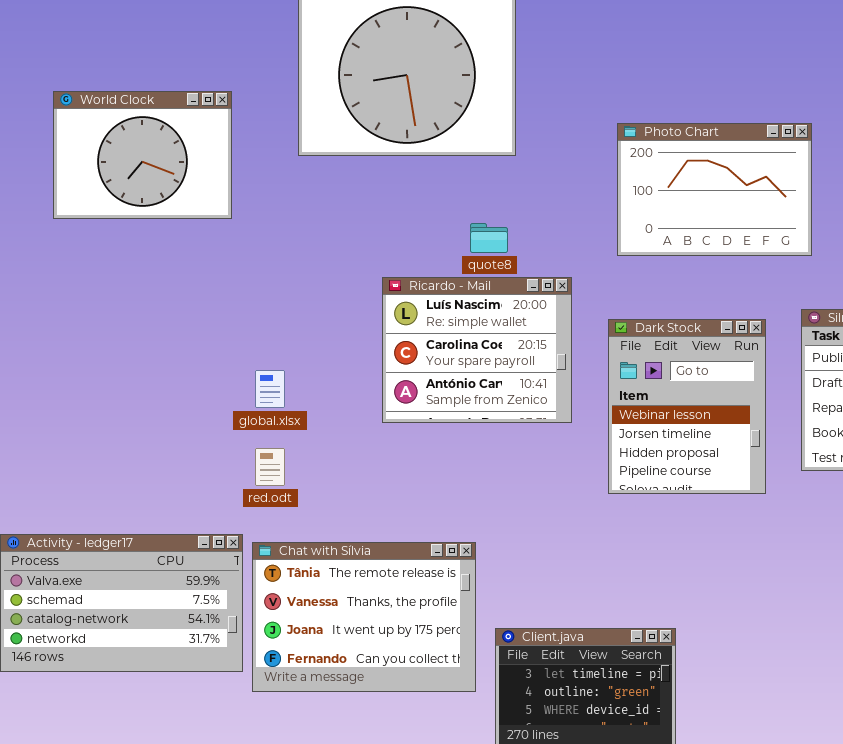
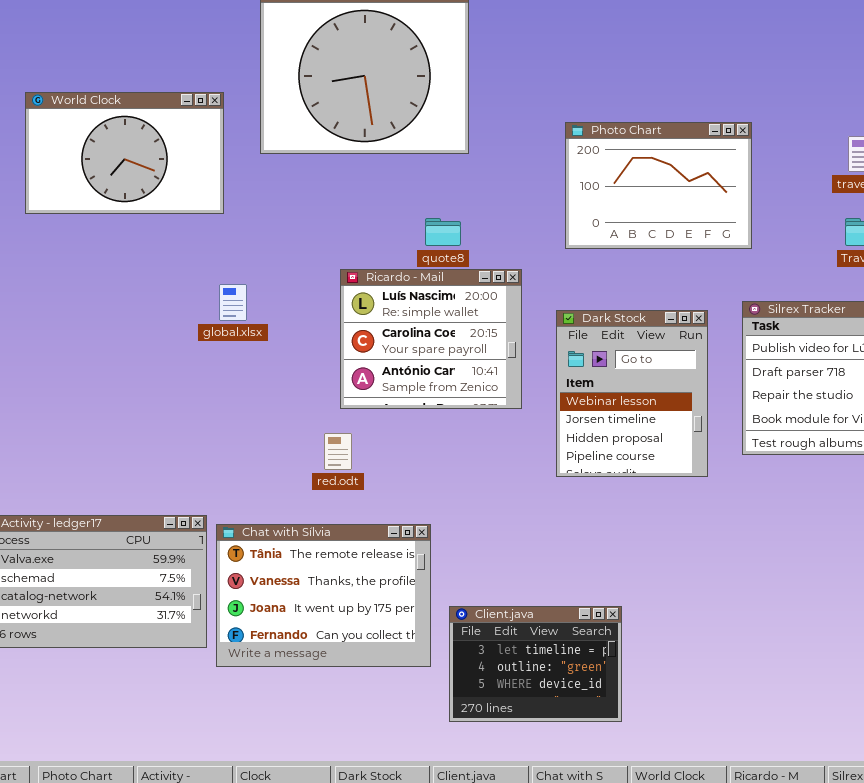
World Clock: [53,91,232,219] -> [25,92,224,214], resized
global.xlsx: [255,370,285,408] -> [219,284,247,321], moved
red.odt: [255,448,285,486] -> [324,433,352,470], moved

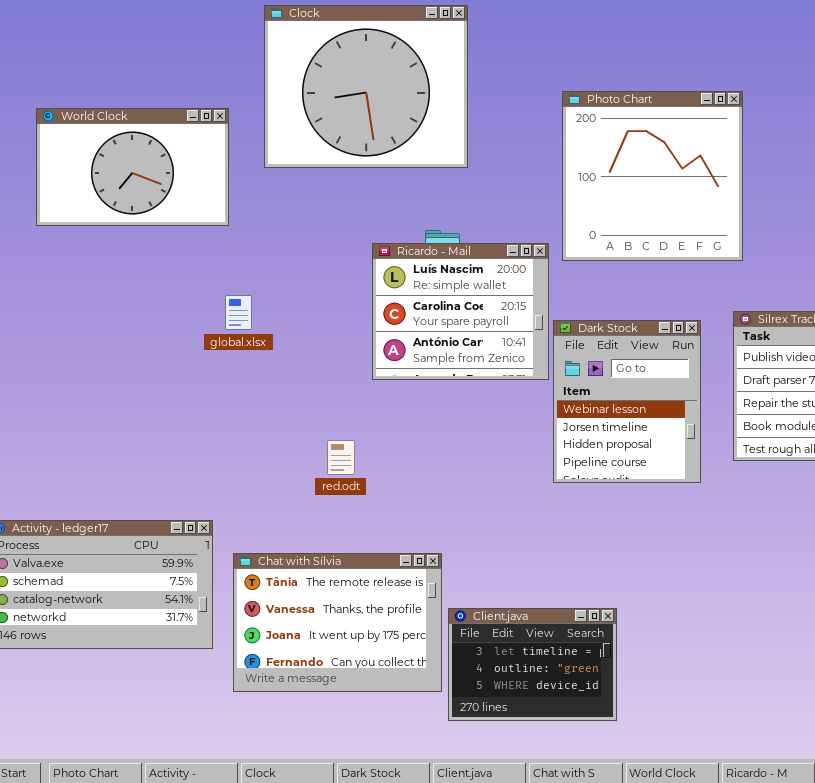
Photo Chart: [565,122,752,249] -> [562,91,743,261], resized
Ricardo - Mail: [340,269,522,409] -> [372,243,549,380], moved
Chat with Sílvia: [216,524,431,667] -> [233,553,442,692], moved

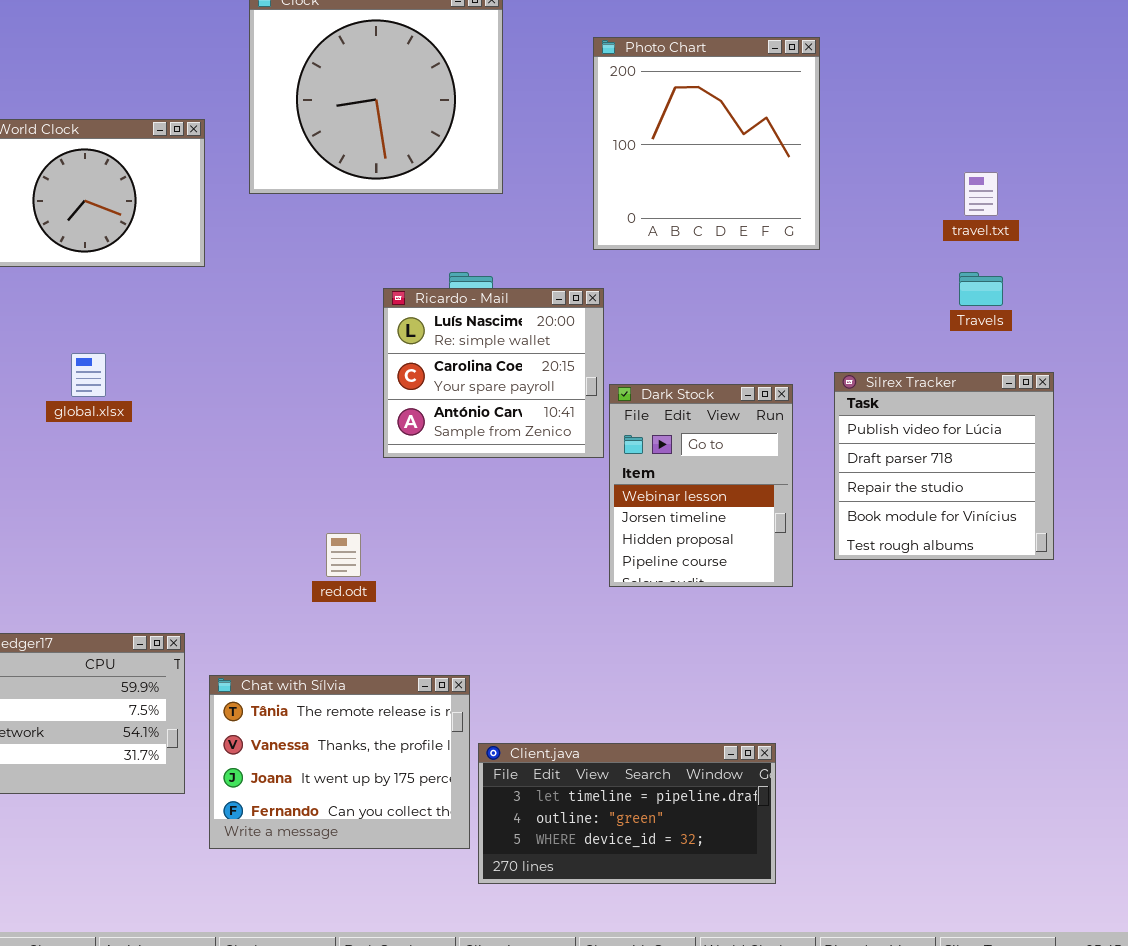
Photo Chart: [562,91,743,261] -> [593,37,820,250], moved
global.xlsx: [225,295,252,330] -> [71,353,106,397], moved
Client.java: [448,608,617,721] -> [478,743,776,884], resized

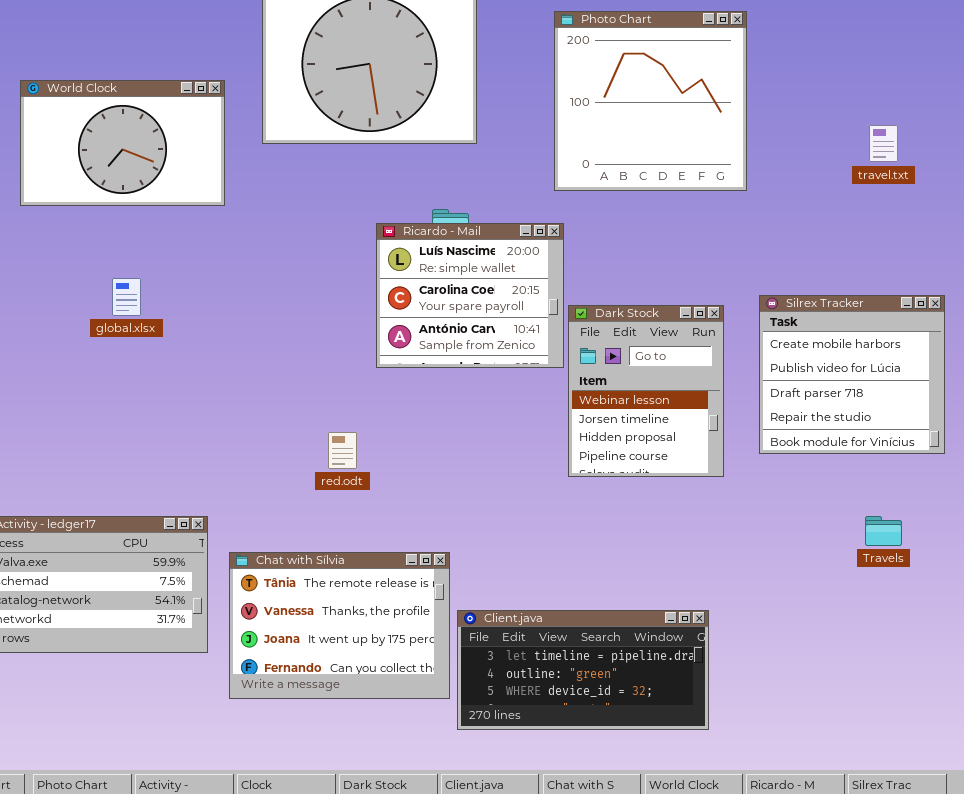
Travels: [959,272,1003,306] -> [865,516,902,546], moved
Silrex Tracker: [834,372,1054,560] -> [759,295,945,454], scrolled up 1 row

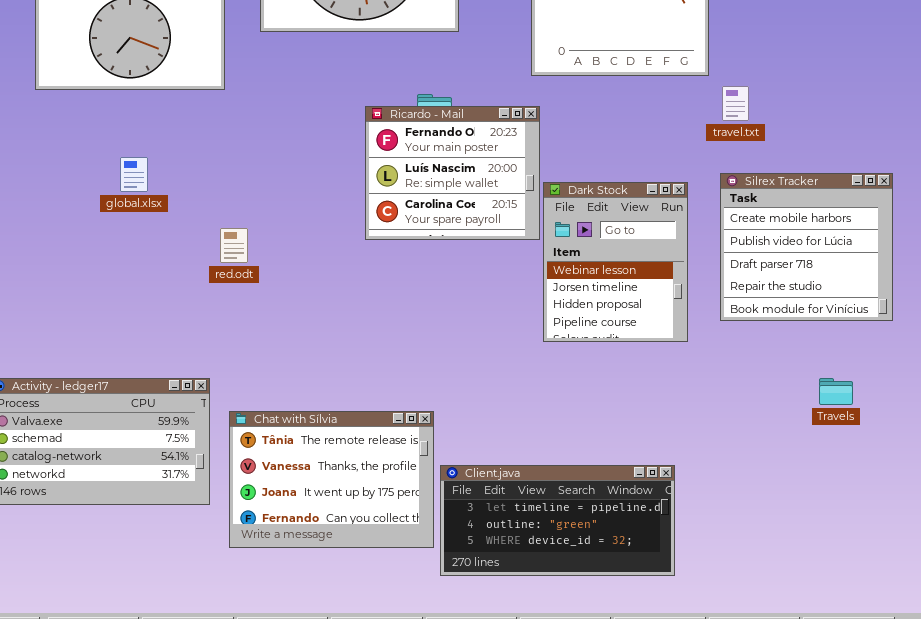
travel.txt: [869,125,898,162] -> [722,86,749,121], moved
Ricardo - Mail: [376,223,564,368] -> [365,106,540,240], scrolled up 1 row
red.odt: [328,432,357,469] -> [220,228,248,263], moved

